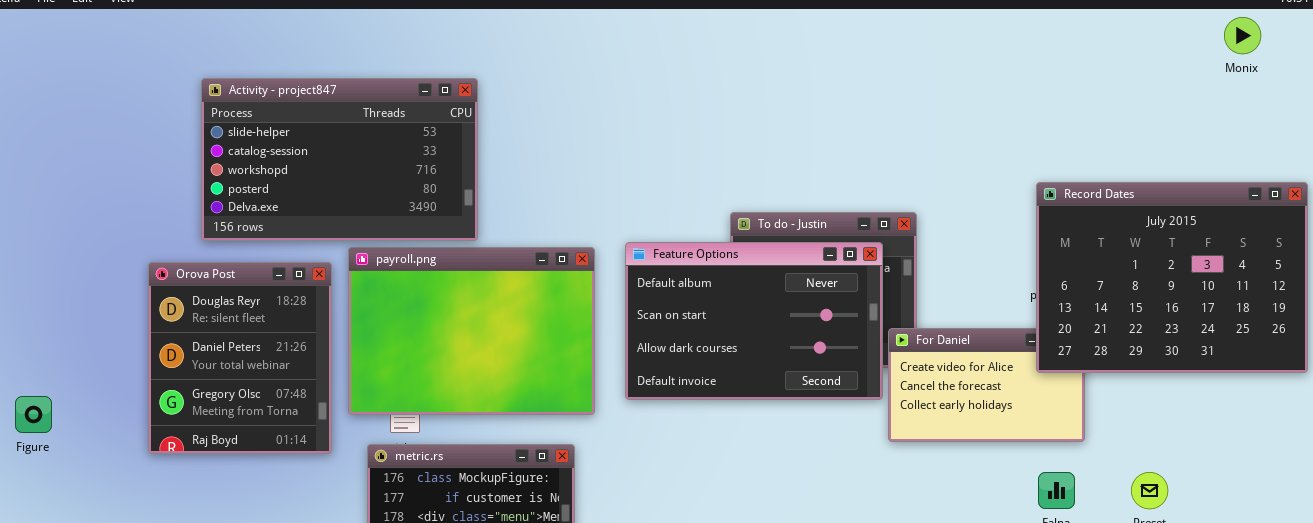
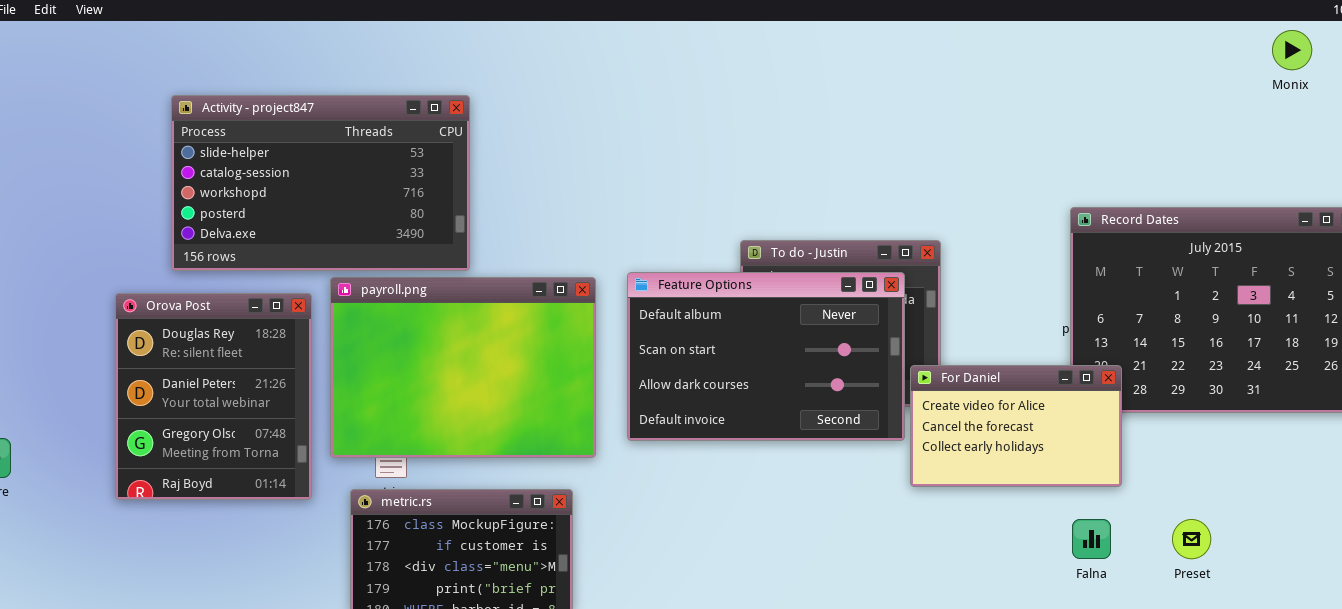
For Daniel: [888,328,1085,442] -> [910,365,1122,487], raised

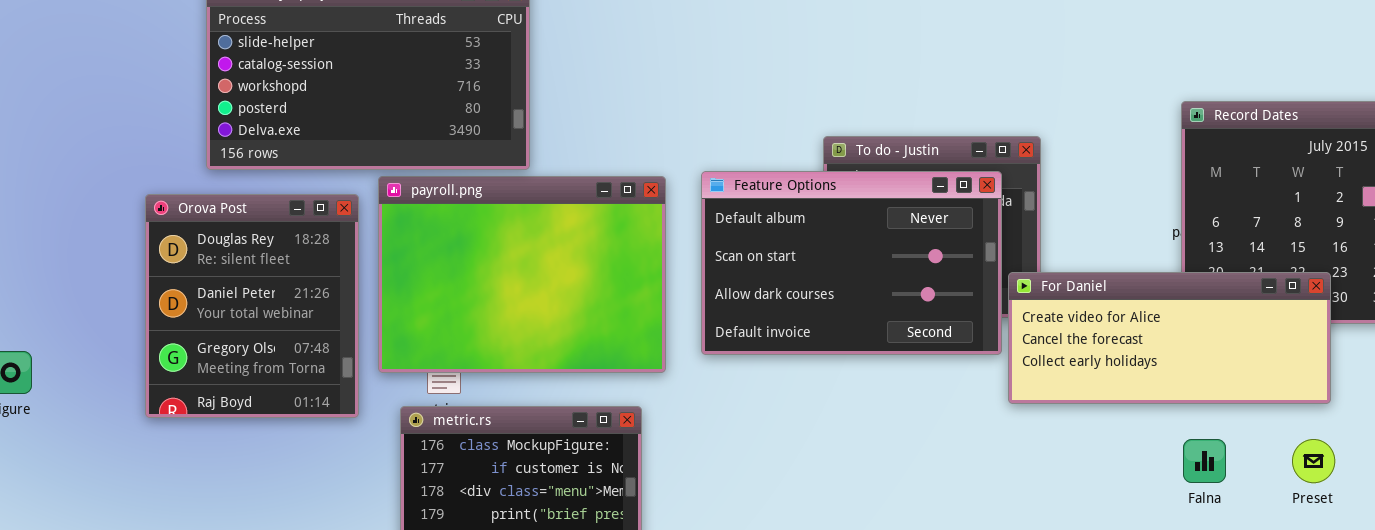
For Daniel: [910,365,1122,487] -> [1008,272,1331,404], resized

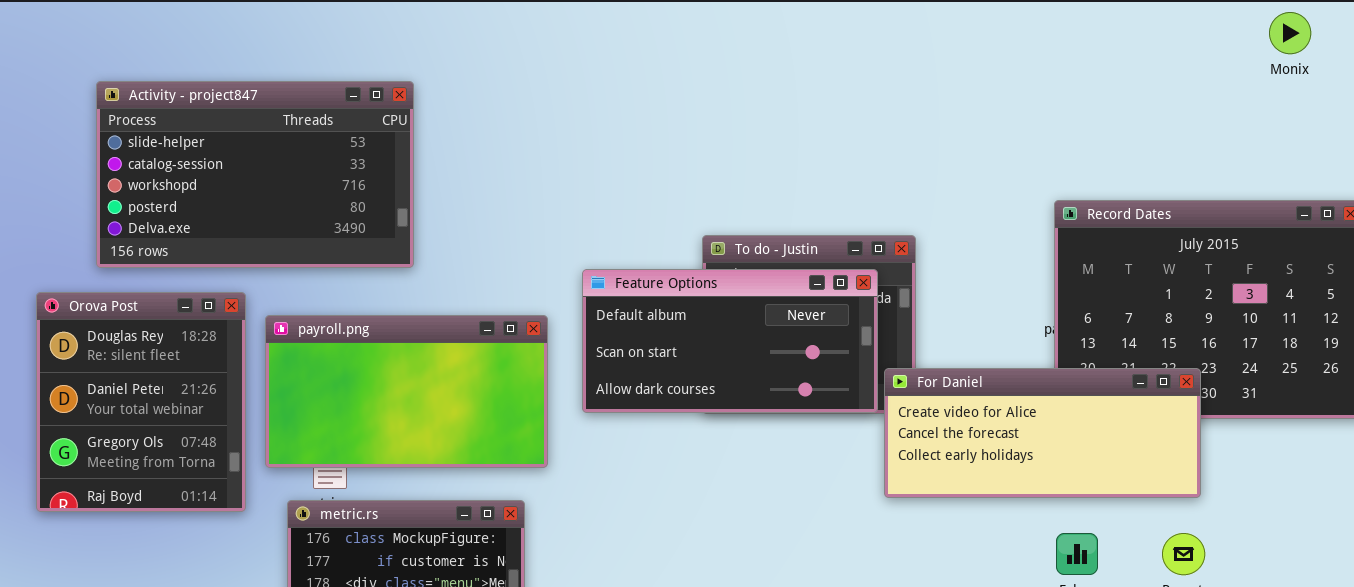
Feature Options: [701,171,1002,355] -> [582,269,878,413], resized
payroll.png: [378,176,666,373] -> [265,315,548,468], resized

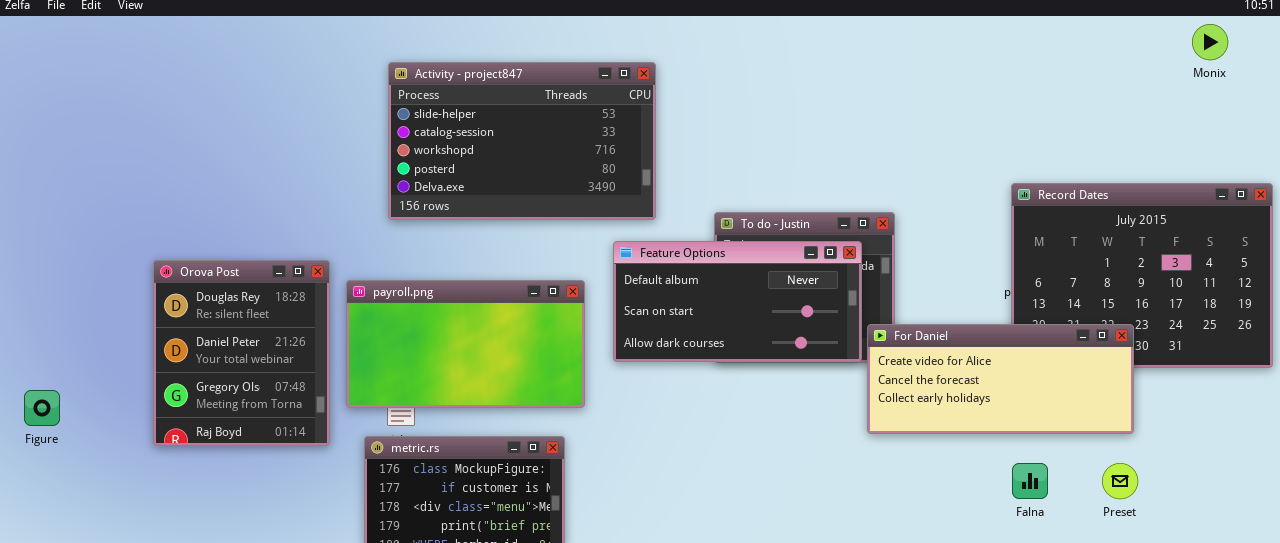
Activity - project847: [96,81,414,268] -> [388,62,656,220], moved

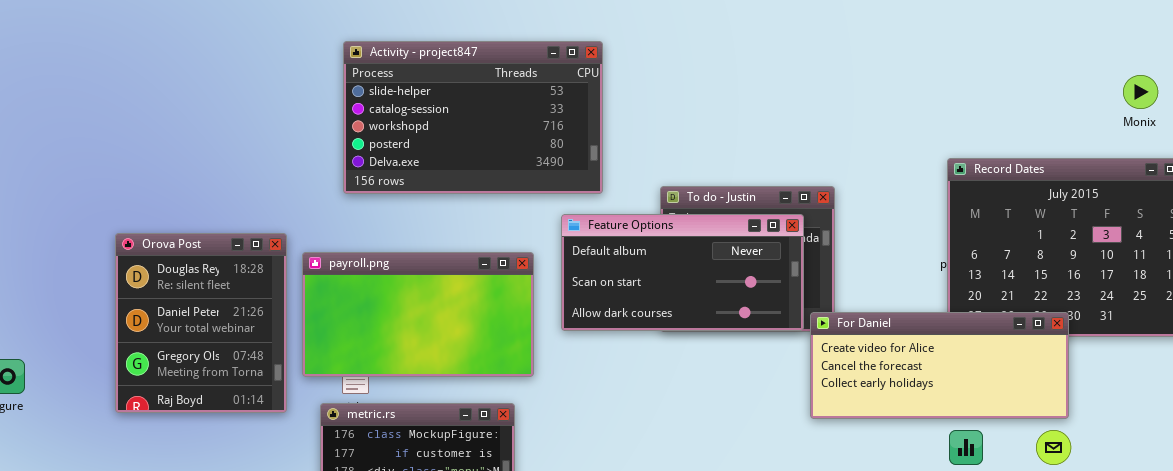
Monix: [1192,24,1228,60] -> [1123,75,1158,109], moved
For Daniel: [867,324,1134,434] -> [810,312,1069,419], moved

